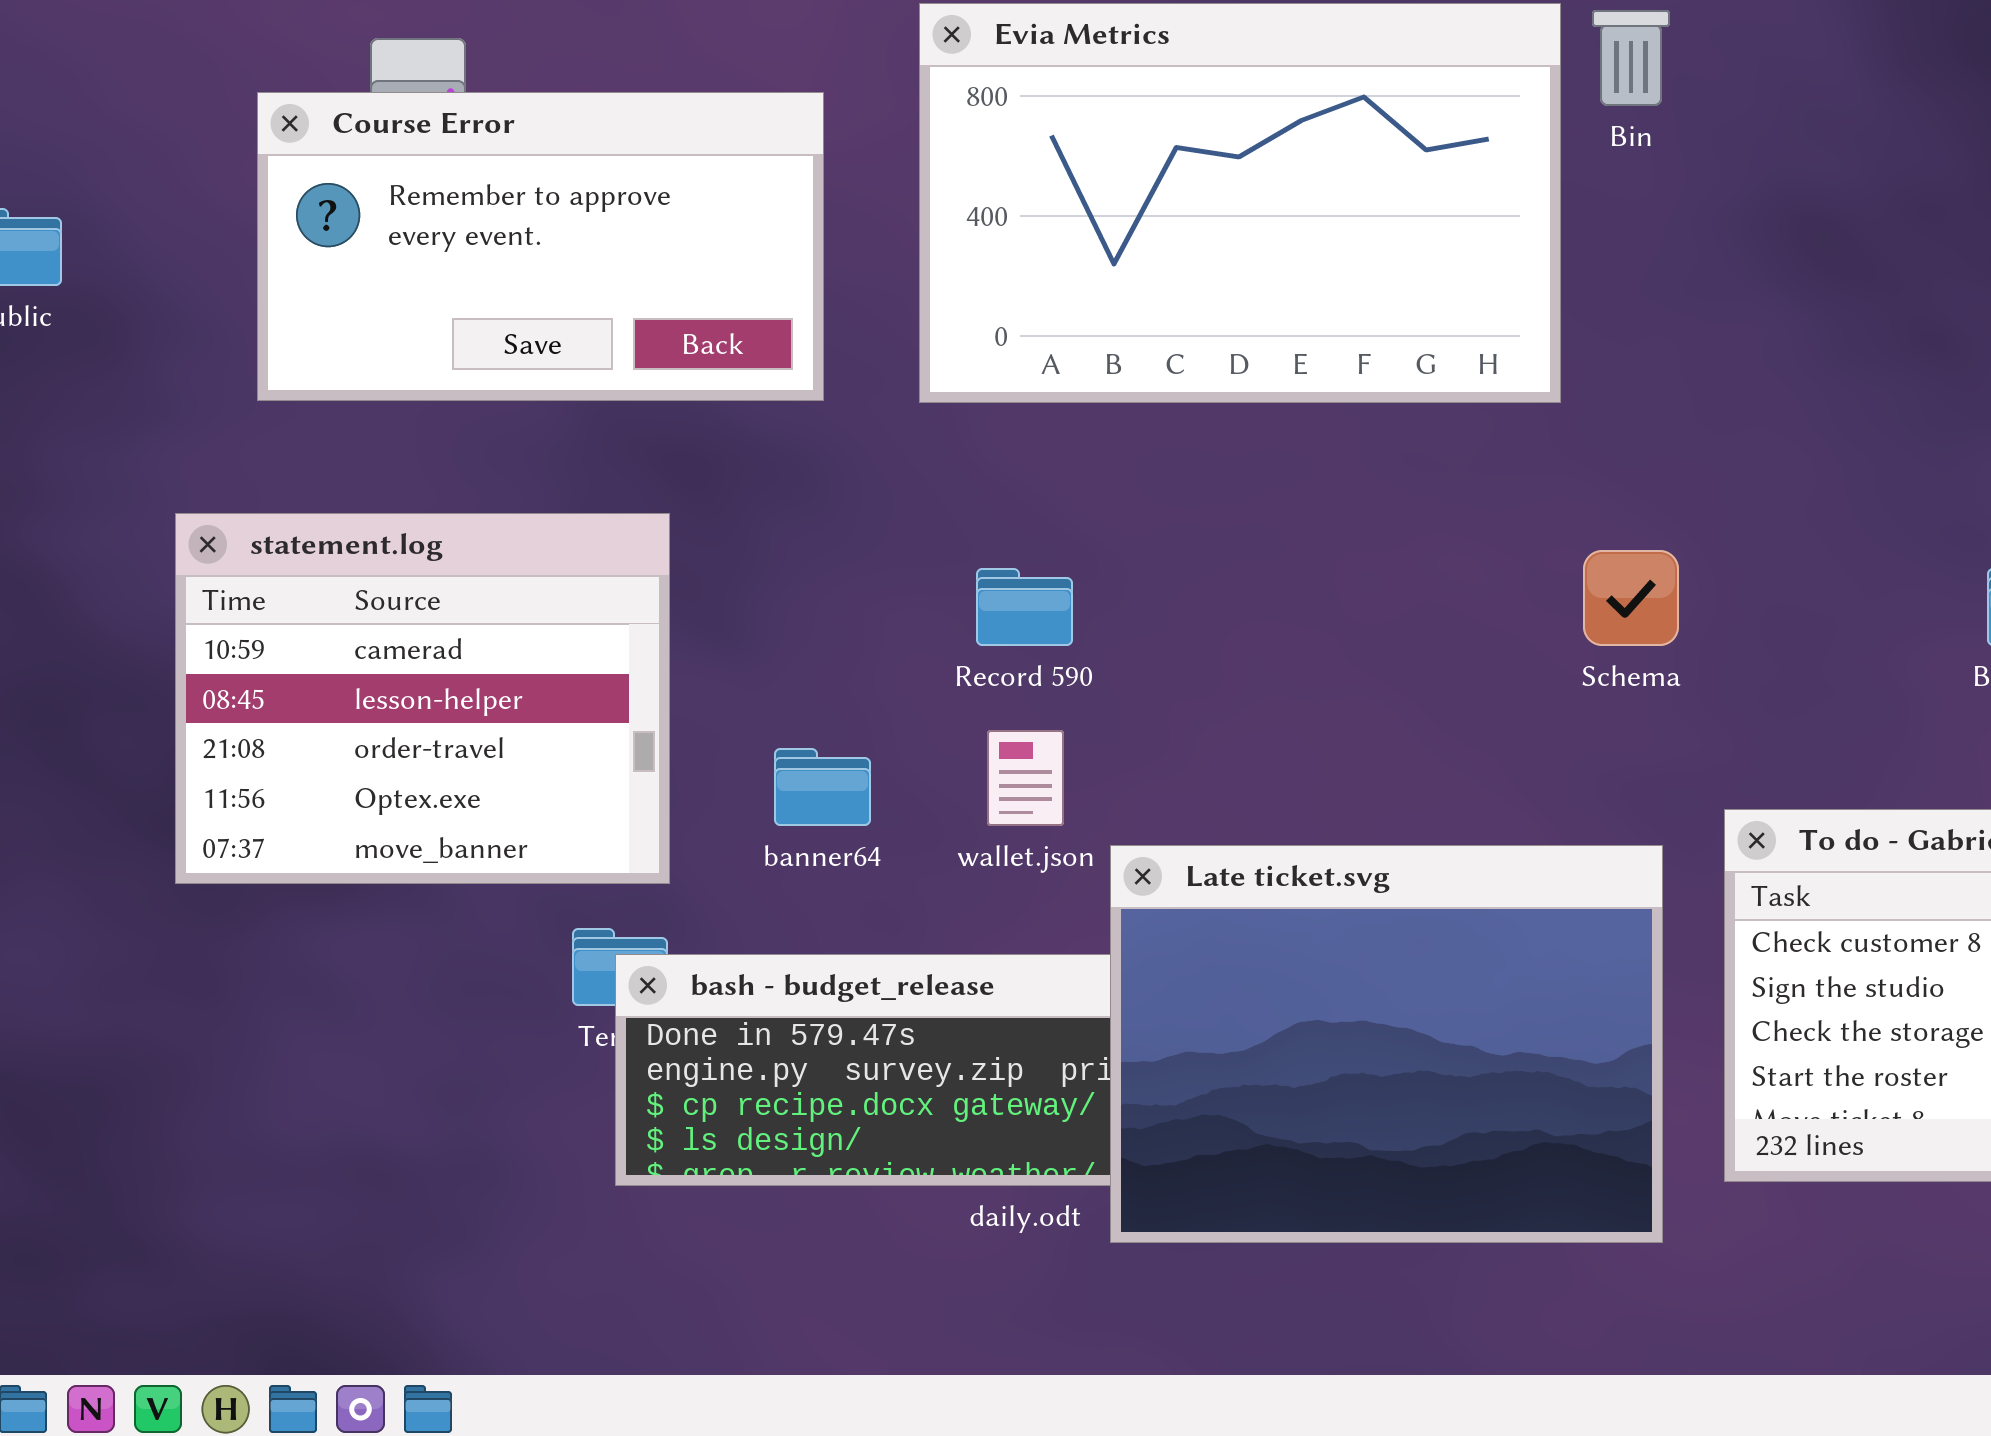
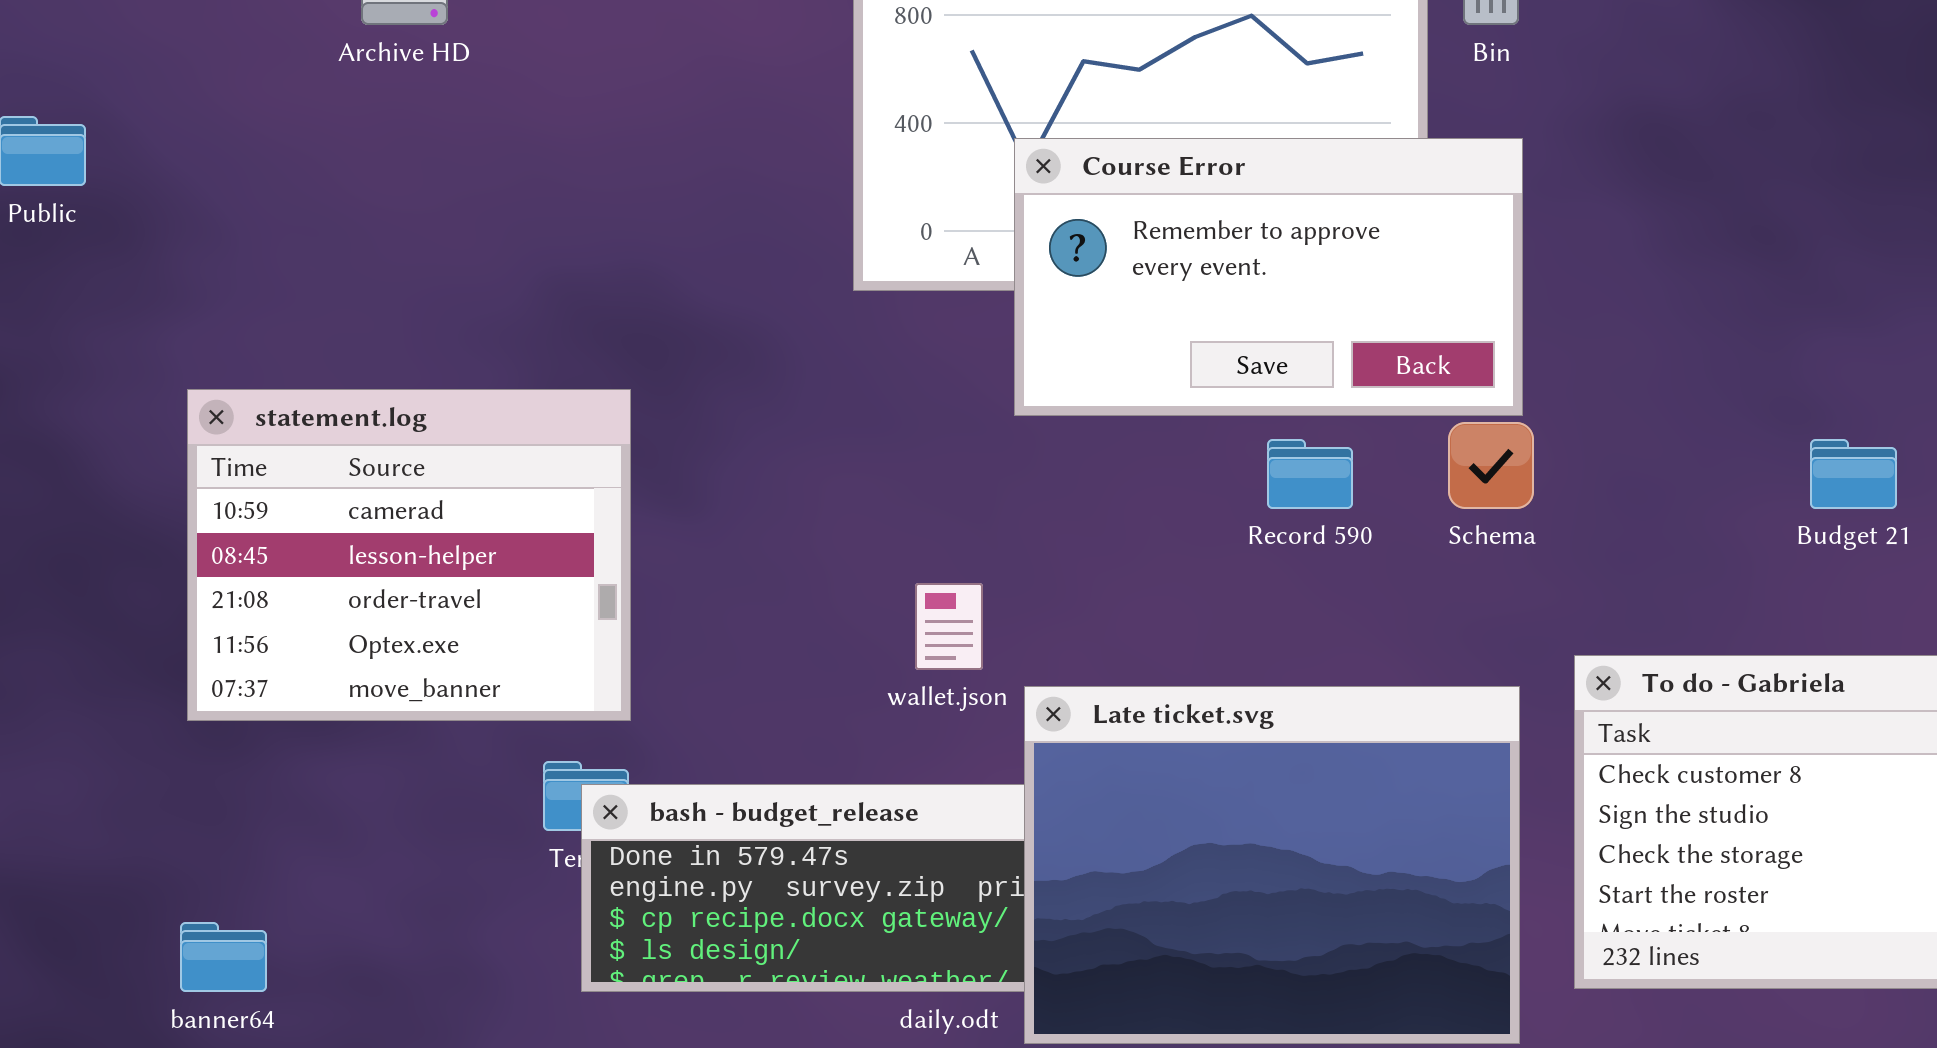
Course Error: [257,92,824,401] -> [1014,138,1523,416], moved
Record 590: [976,568,1073,646] -> [1267,439,1353,509], moved
banner64: [774,748,871,826] -> [180,922,267,992], moved

